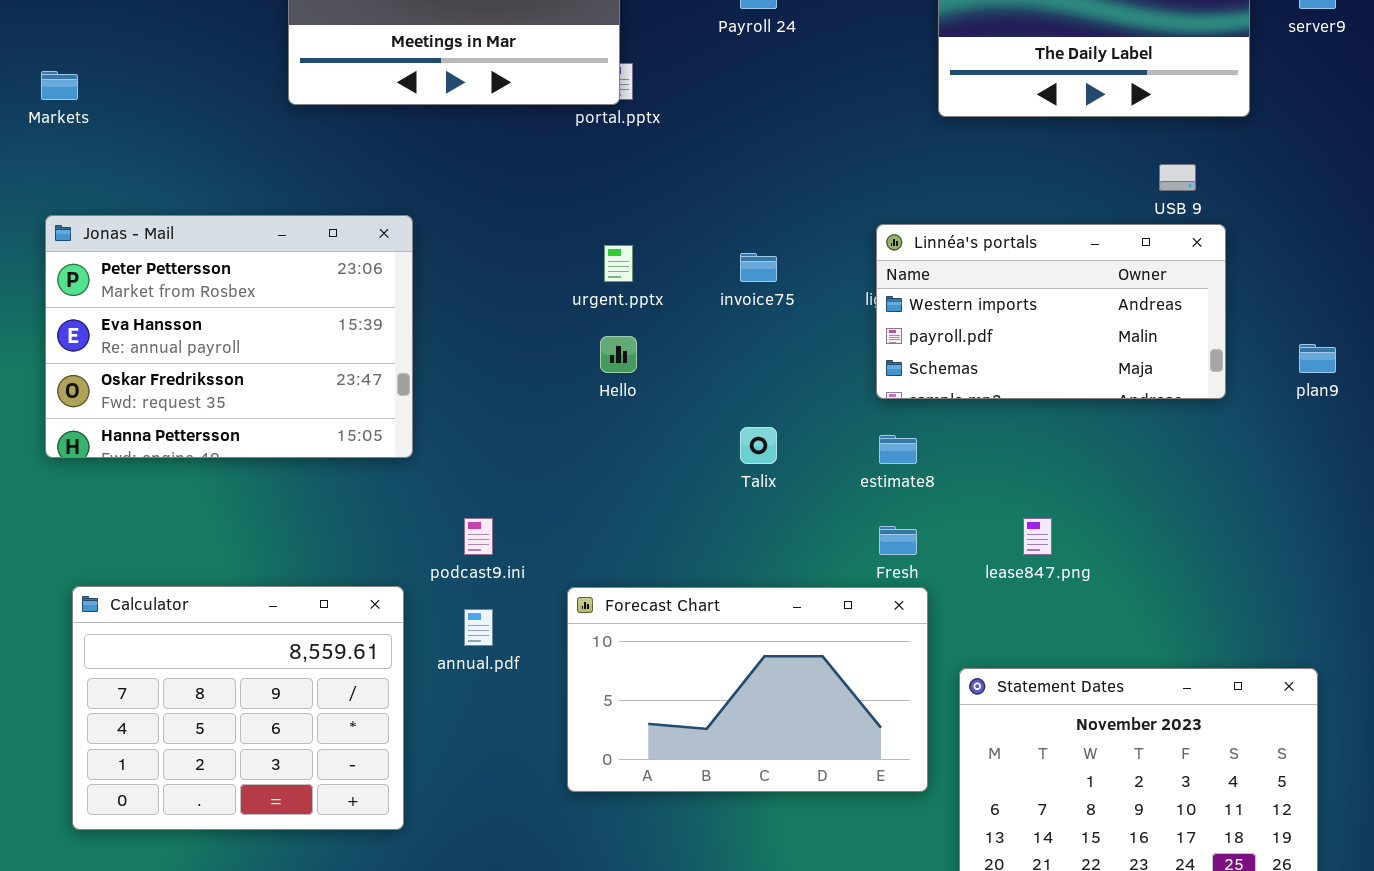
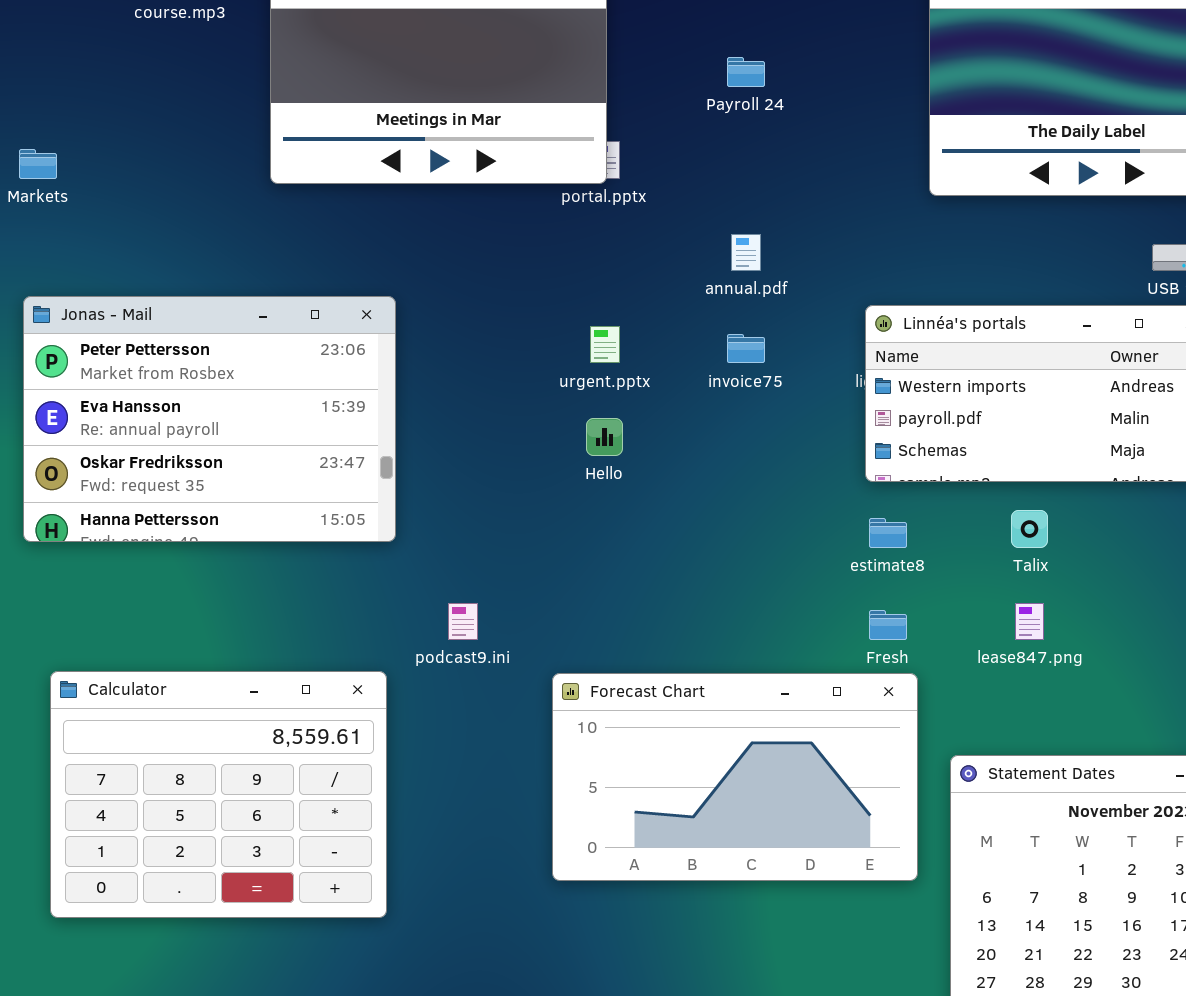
Talix: [740,427,777,464] -> [1011,510,1048,548], moved
annual.pdf: [464,609,493,646] -> [731,234,761,271], moved

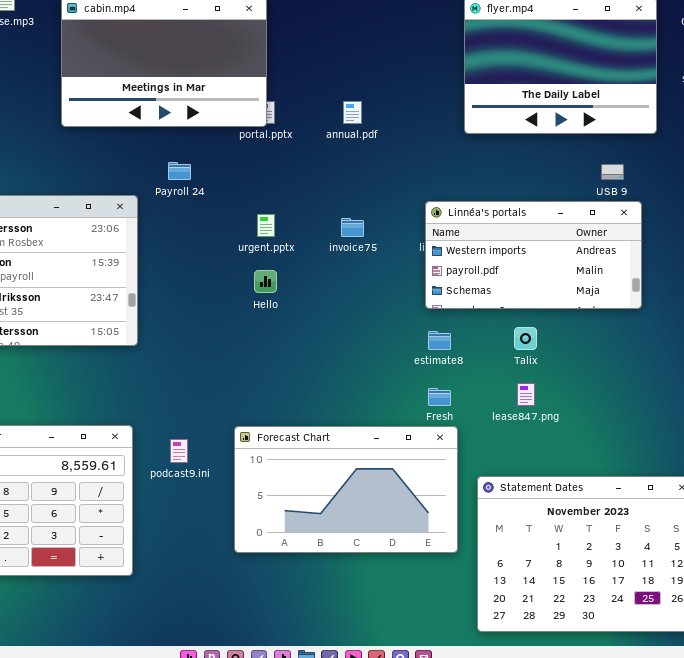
Payroll 24: [727,57,765,87] -> [168,162,191,180], moved
annual.pdf: [731,234,761,271] -> [343,101,362,124], moved
podcast9.ini: [448,603,478,640] -> [170,439,188,463], moved

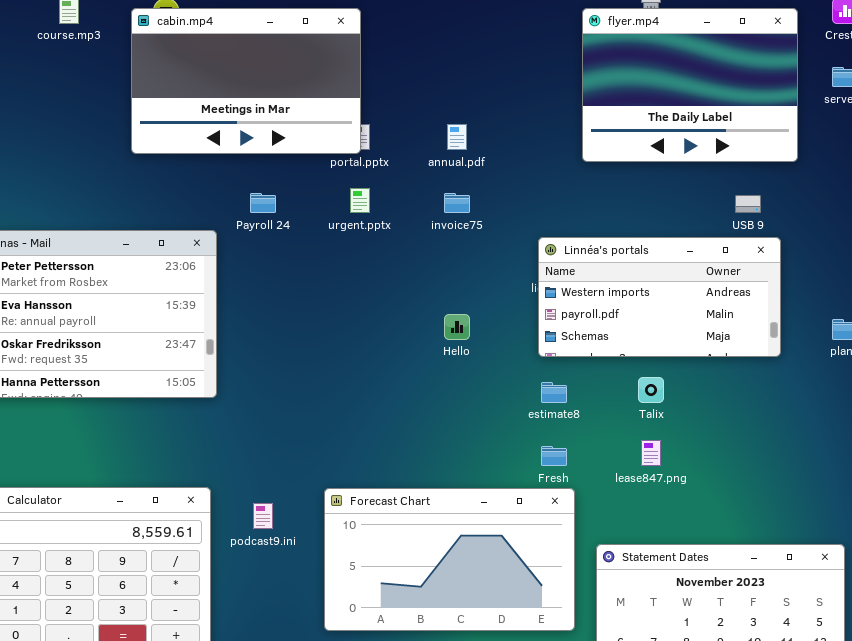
urgent.pptx: [257,214,275,237] -> [350,188,370,213], moved
invoice75: [341,218,364,237] -> [444,193,470,213], moved
Hello: [254,270,277,293] -> [444,314,470,340], moved

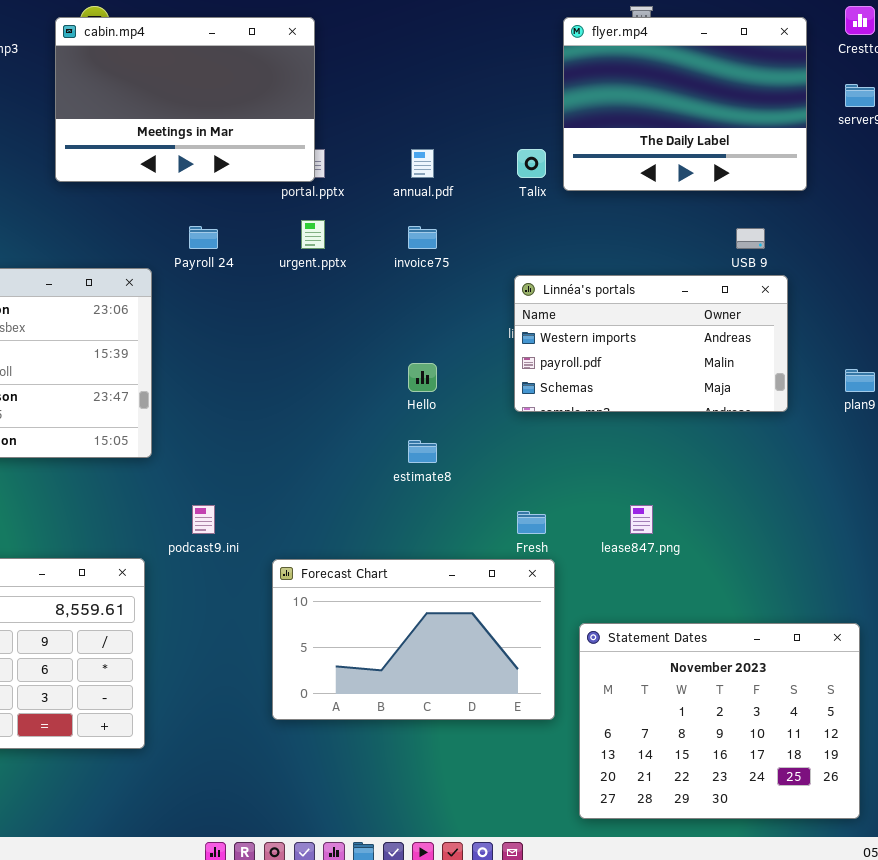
Talix: [638,377,664,403] -> [517,149,546,178], moved
estimate8: [541,382,567,403] -> [408,440,437,463], moved
podcast9.ini: [253,503,273,529] -> [192,505,215,534], moved

